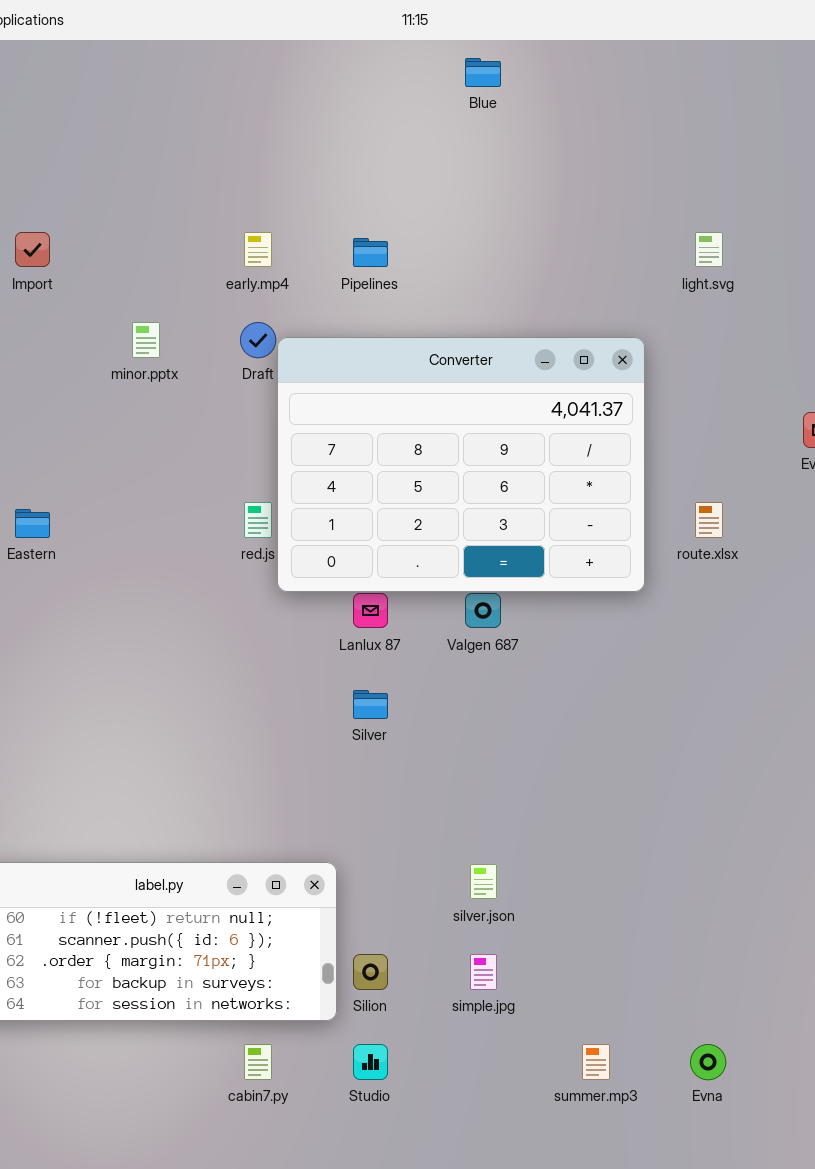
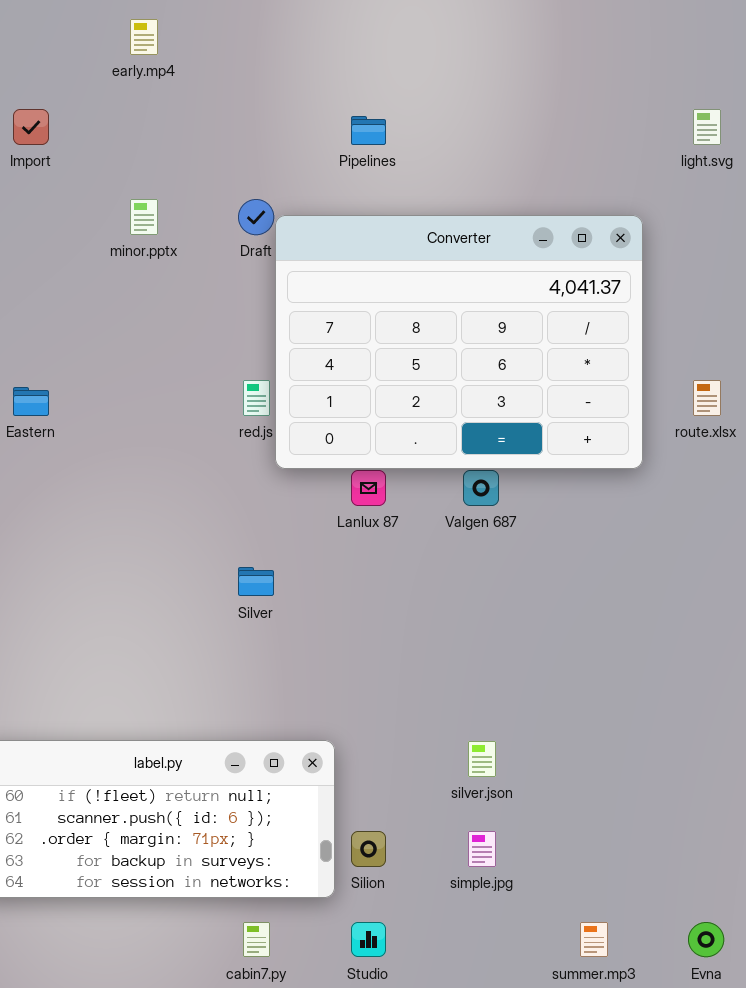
early.mp4: [244,232,272,267] -> [130,19,158,55], moved
Silver: [353,690,388,719] -> [238,567,274,596], moved

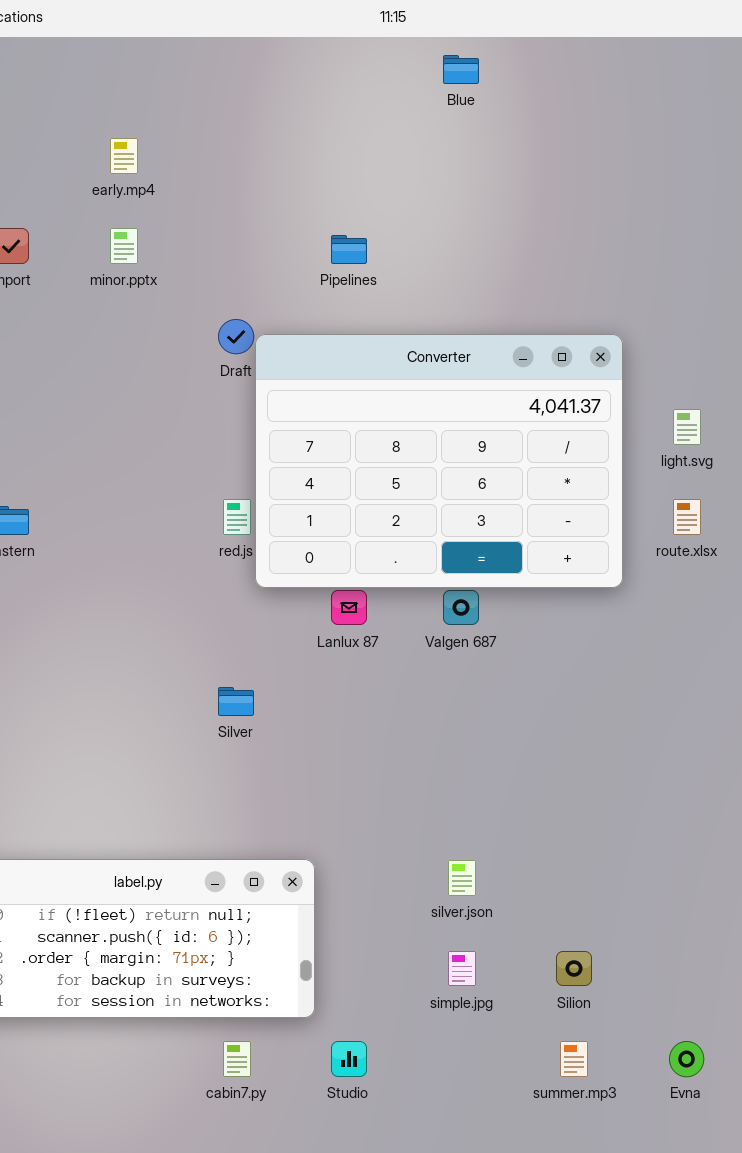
light.svg: [693,109,721,145] -> [673,409,701,445], moved
minor.pptx: [130,199,158,235] -> [110,228,138,264], moved
Silion: [351,831,386,867] -> [556,951,592,986], moved

